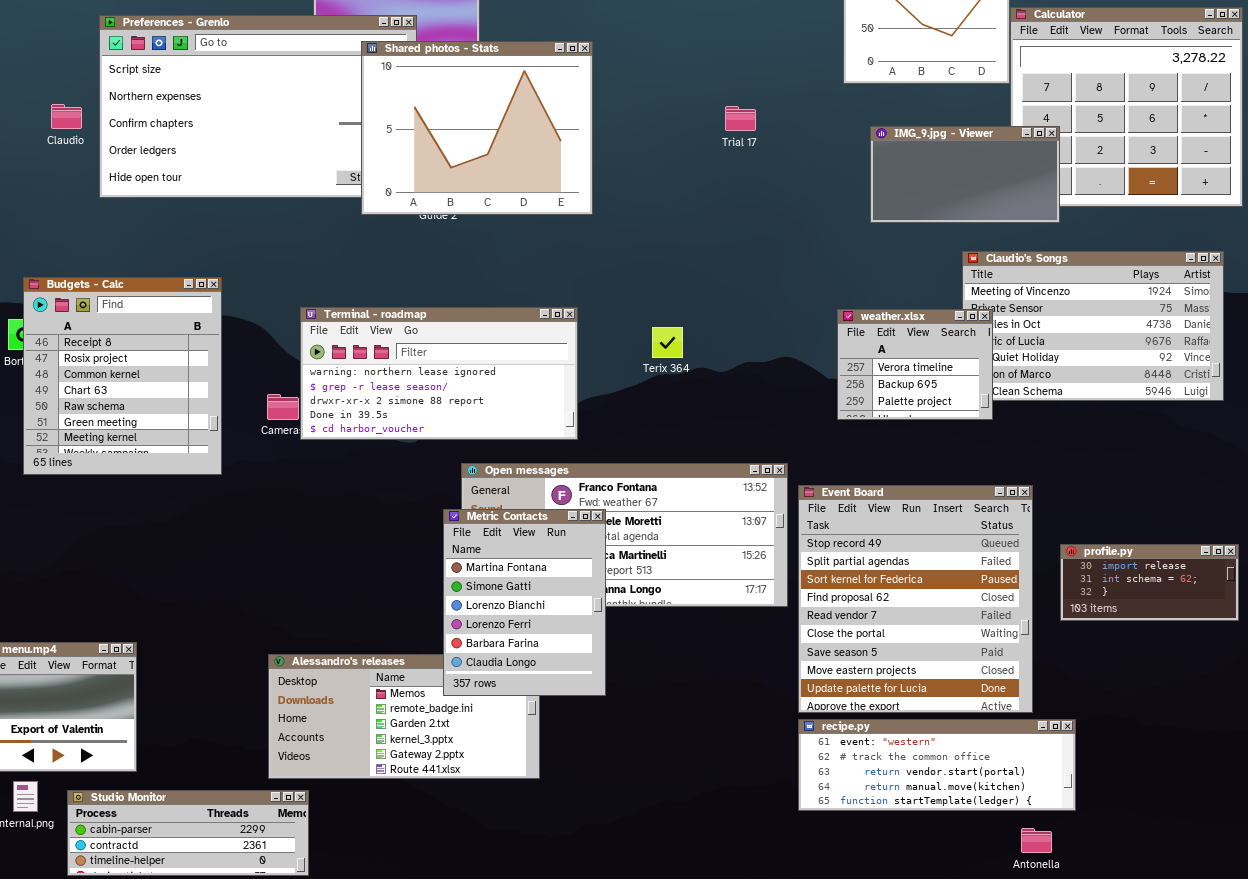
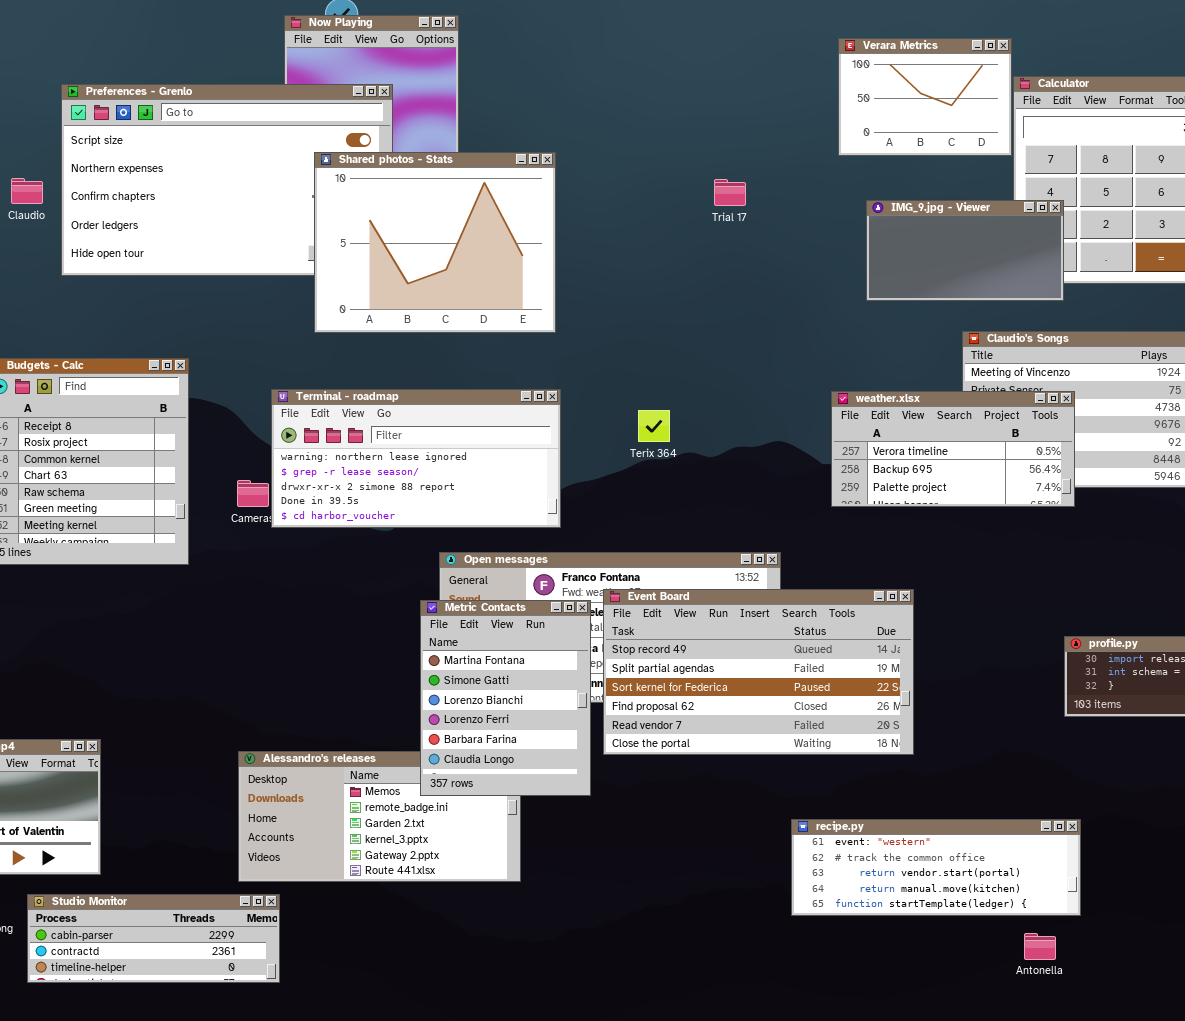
Shared photos - Stats: [361,41,593,215] -> [314,152,556,333], moved
weather.xlsx: [837,309,993,420] -> [831,391,1075,507], resized
Event Board: [798,485,1033,713] -> [603,589,914,755], moved, resized

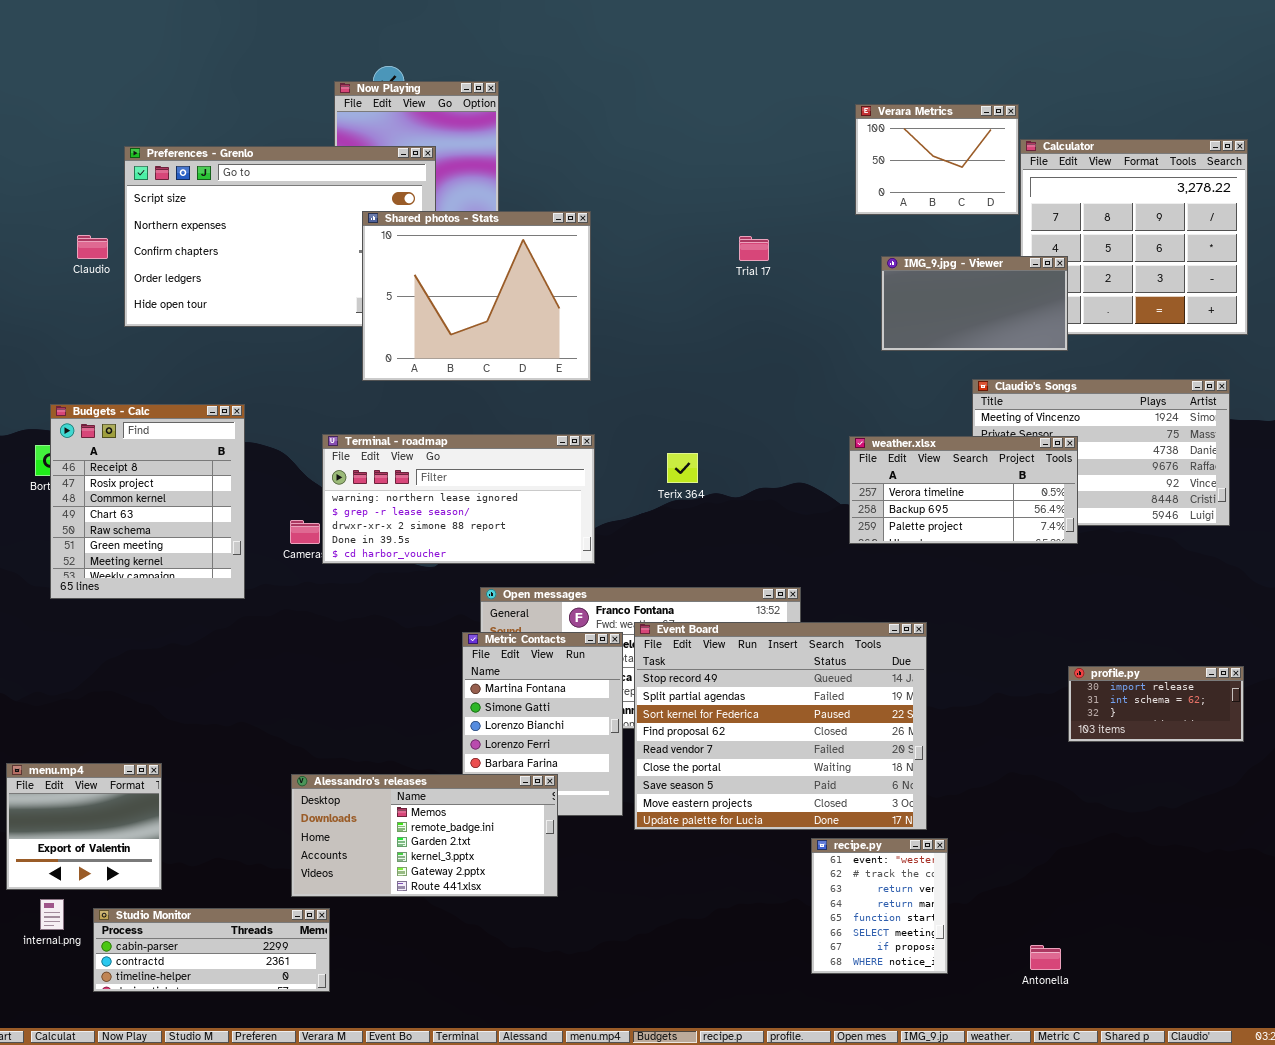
Event Board: [603,589,914,755] -> [634,622,927,830], resized
Alessandro's releases: [238,751,521,882] -> [291,774,558,897], raised
recipe.py: [791,819,1081,916] -> [811,838,948,974], resized

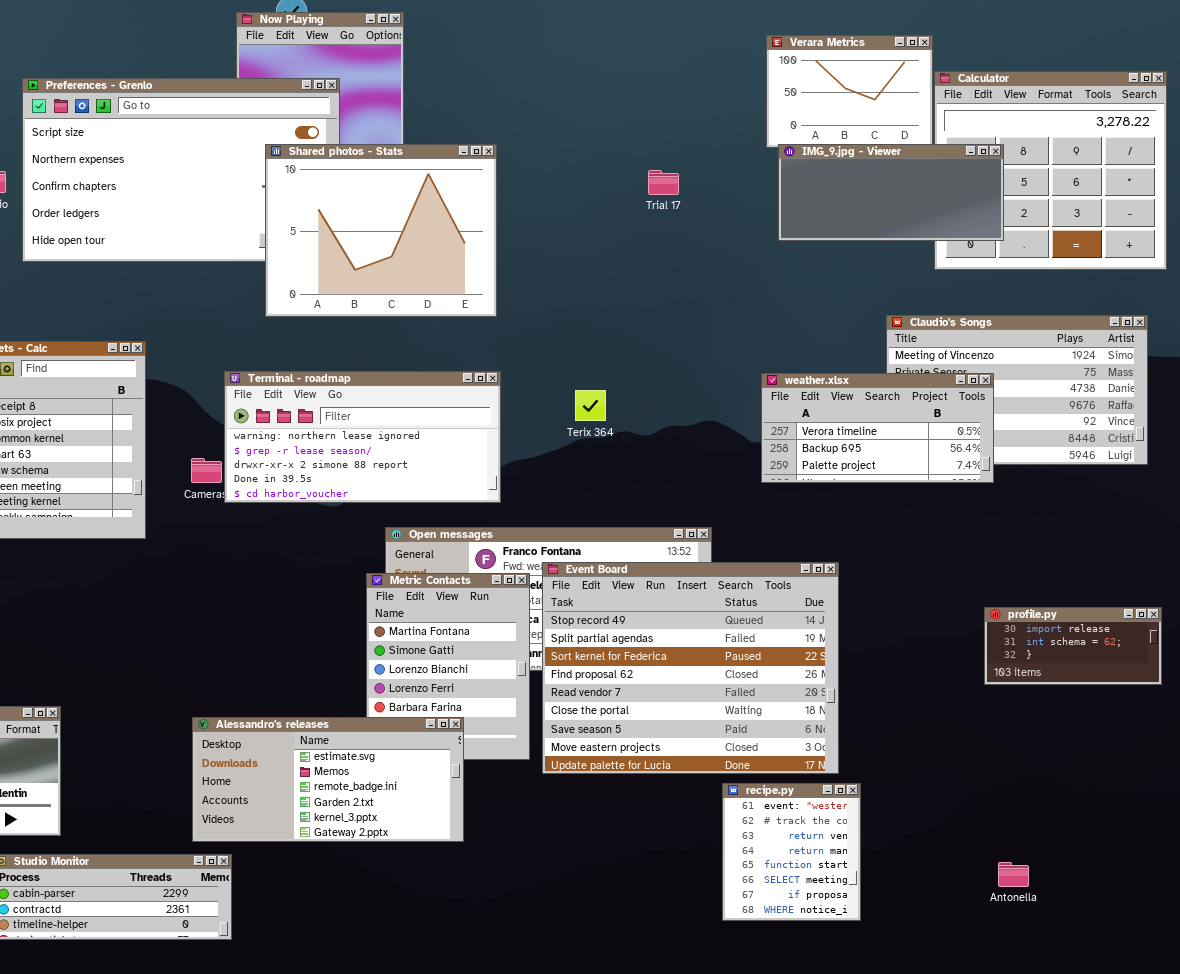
IMG_9.jpg - Viewer: [881,256,1068,351] -> [778,144,1004,241], moved, resized
Alessandro's releases: [291,774,558,897] -> [192,717,464,842], scrolled up 1 row
Antonella: [1030,945,1061,970] -> [998,862,1029,887], moved

